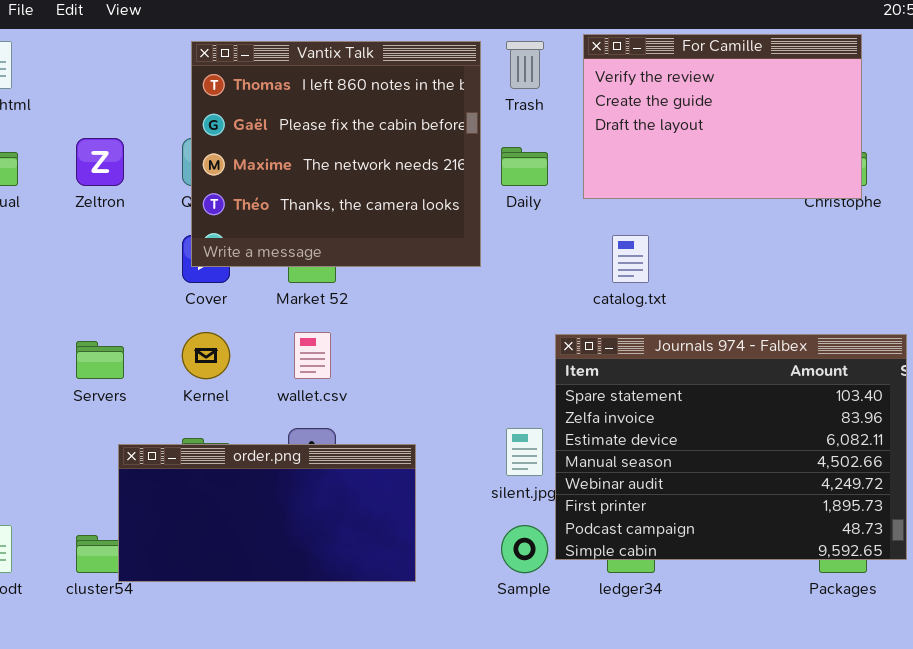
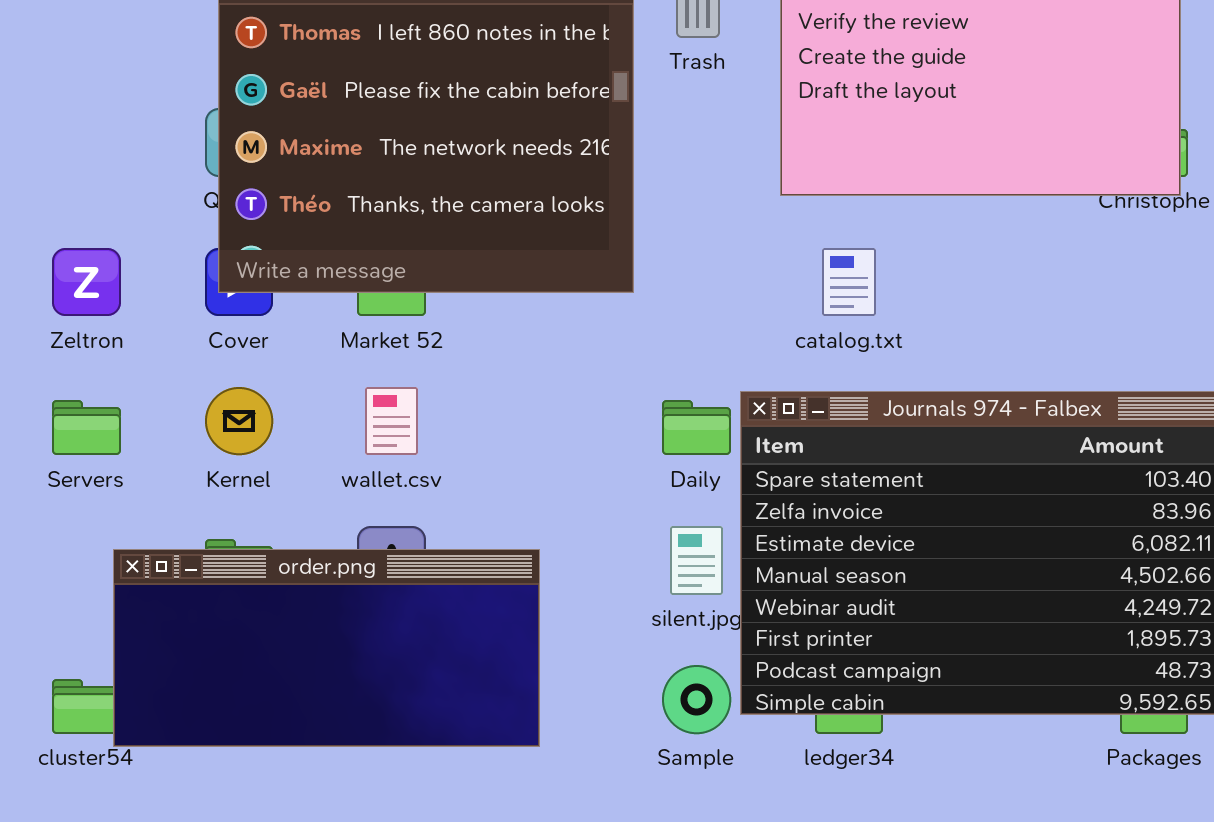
Zeltron: [76,138,124,186] -> [52,248,121,316], moved
Daily: [501,147,548,186] -> [662,400,731,455], moved

